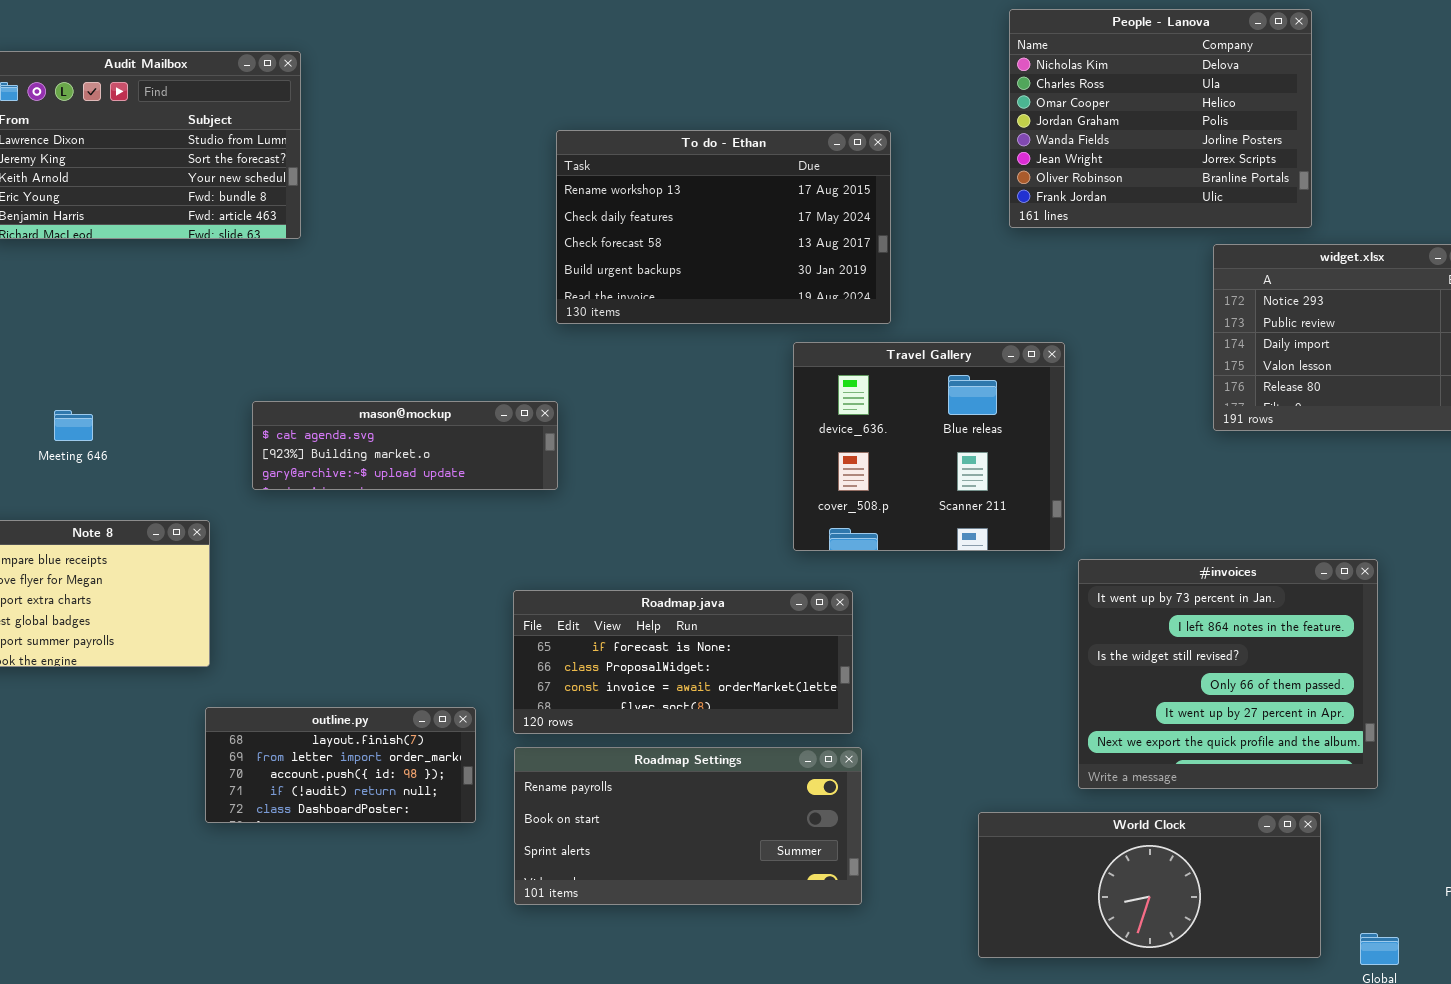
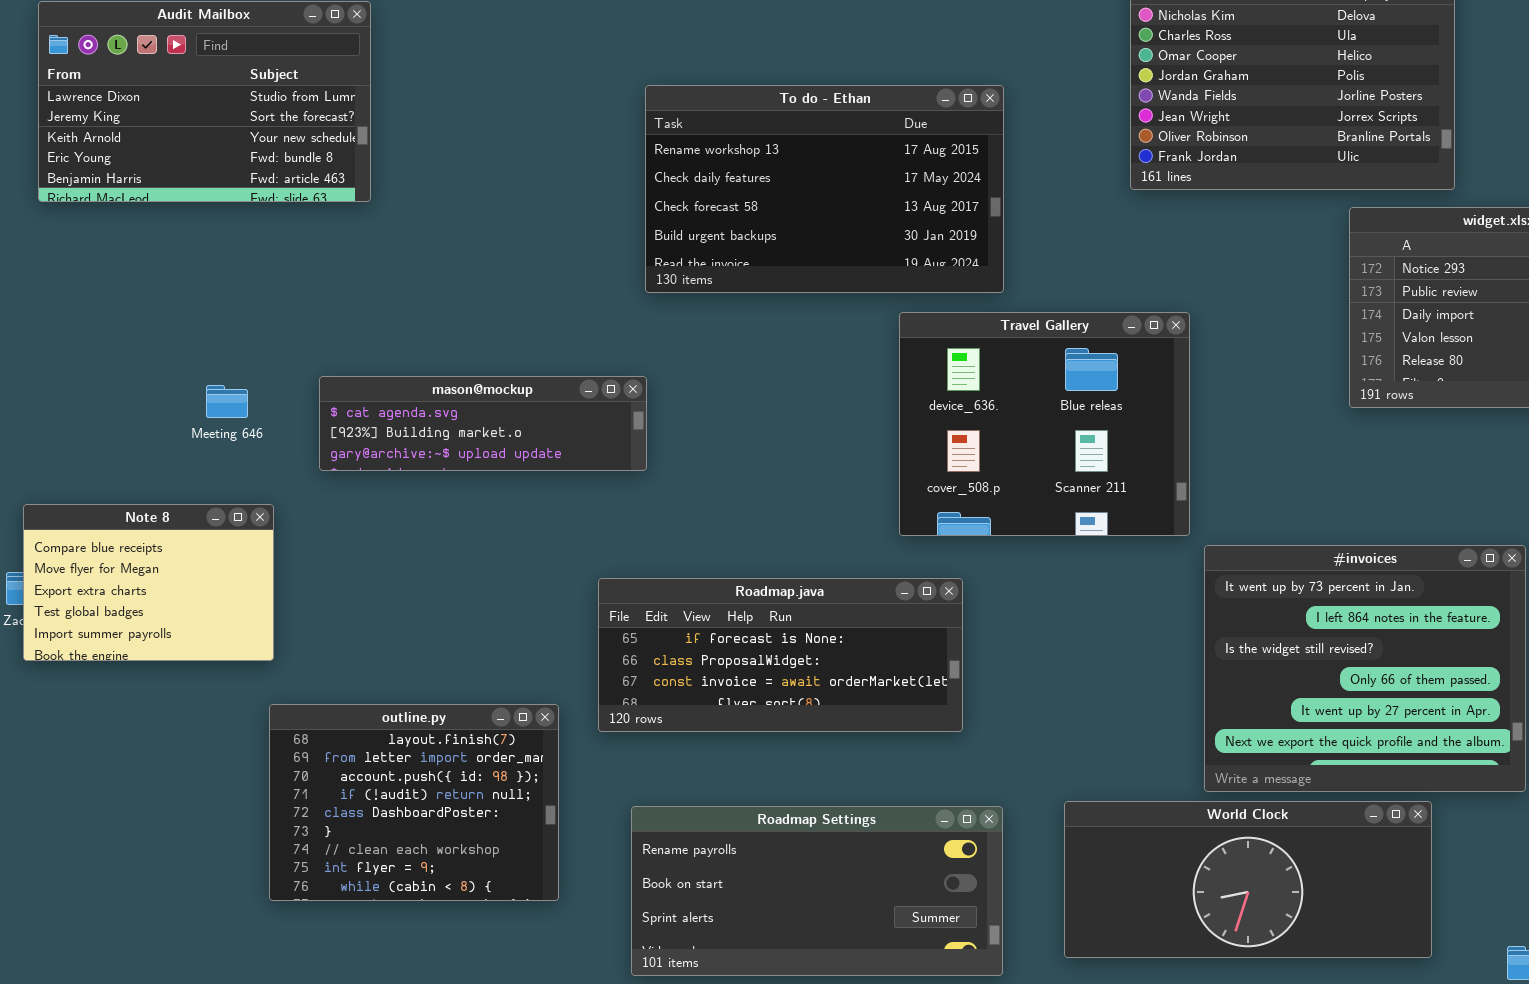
Meeting 646: [54,410,93,441] -> [206,385,248,418], moved
outline.py: [205,707,476,823] -> [269,704,559,901], resized
Roadmap Settings: [514,747,862,905] -> [631,806,1003,976], moved
World Clock: [978,812,1321,958] -> [1064,801,1432,958], moved

